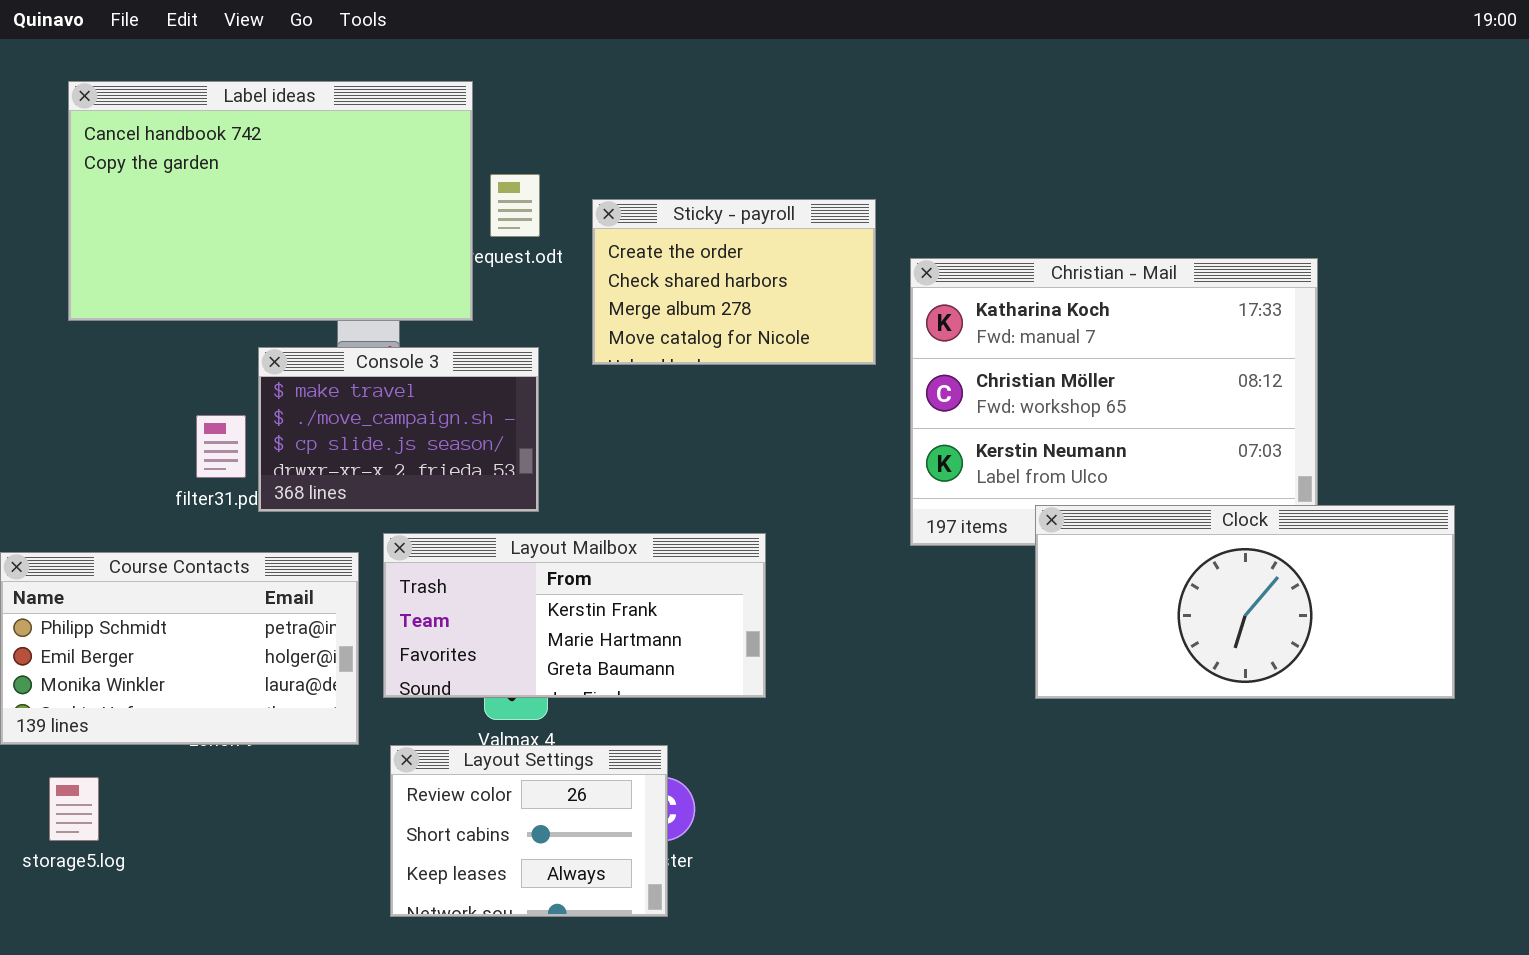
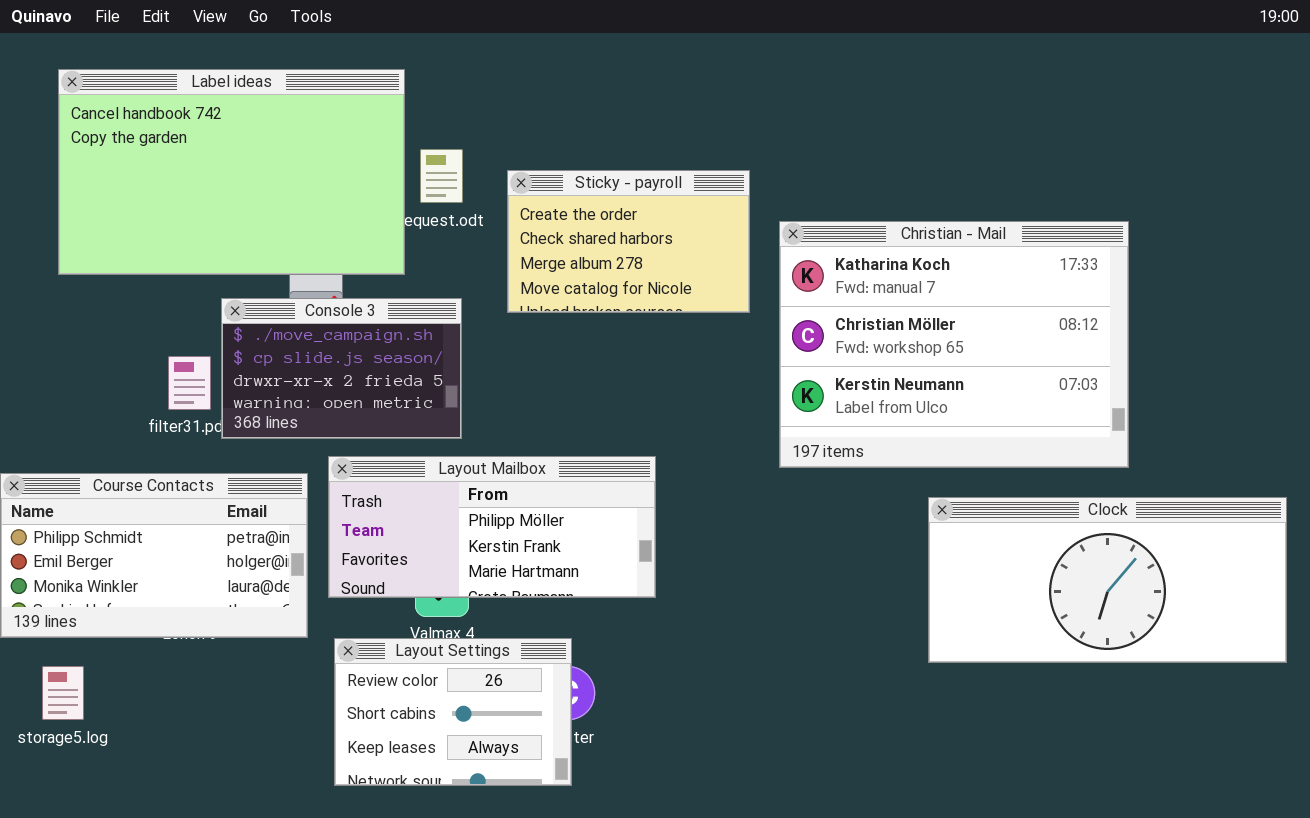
Console 3: [258,347,539,512] -> [221,298,462,439], scrolled down 1 row
Clock: [1035,505,1455,699] -> [928,497,1287,663], moved
Layout Mailbox: [383,533,766,698] -> [328,456,656,598], scrolled up 1 row

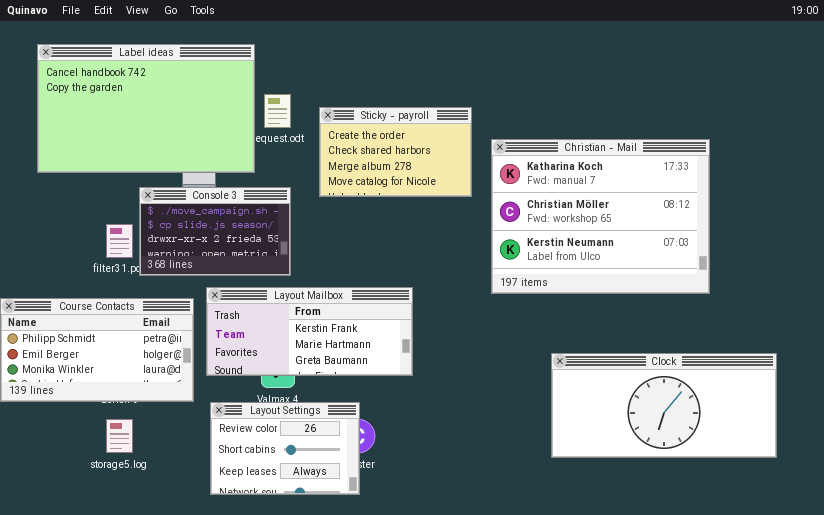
Layout Mailbox: [328,456,656,598] -> [206,287,413,376], scrolled down 1 row
Clock: [928,497,1287,663] -> [551,353,777,458], moved
storage5.log: [42,666,84,720] -> [106,419,133,453], moved

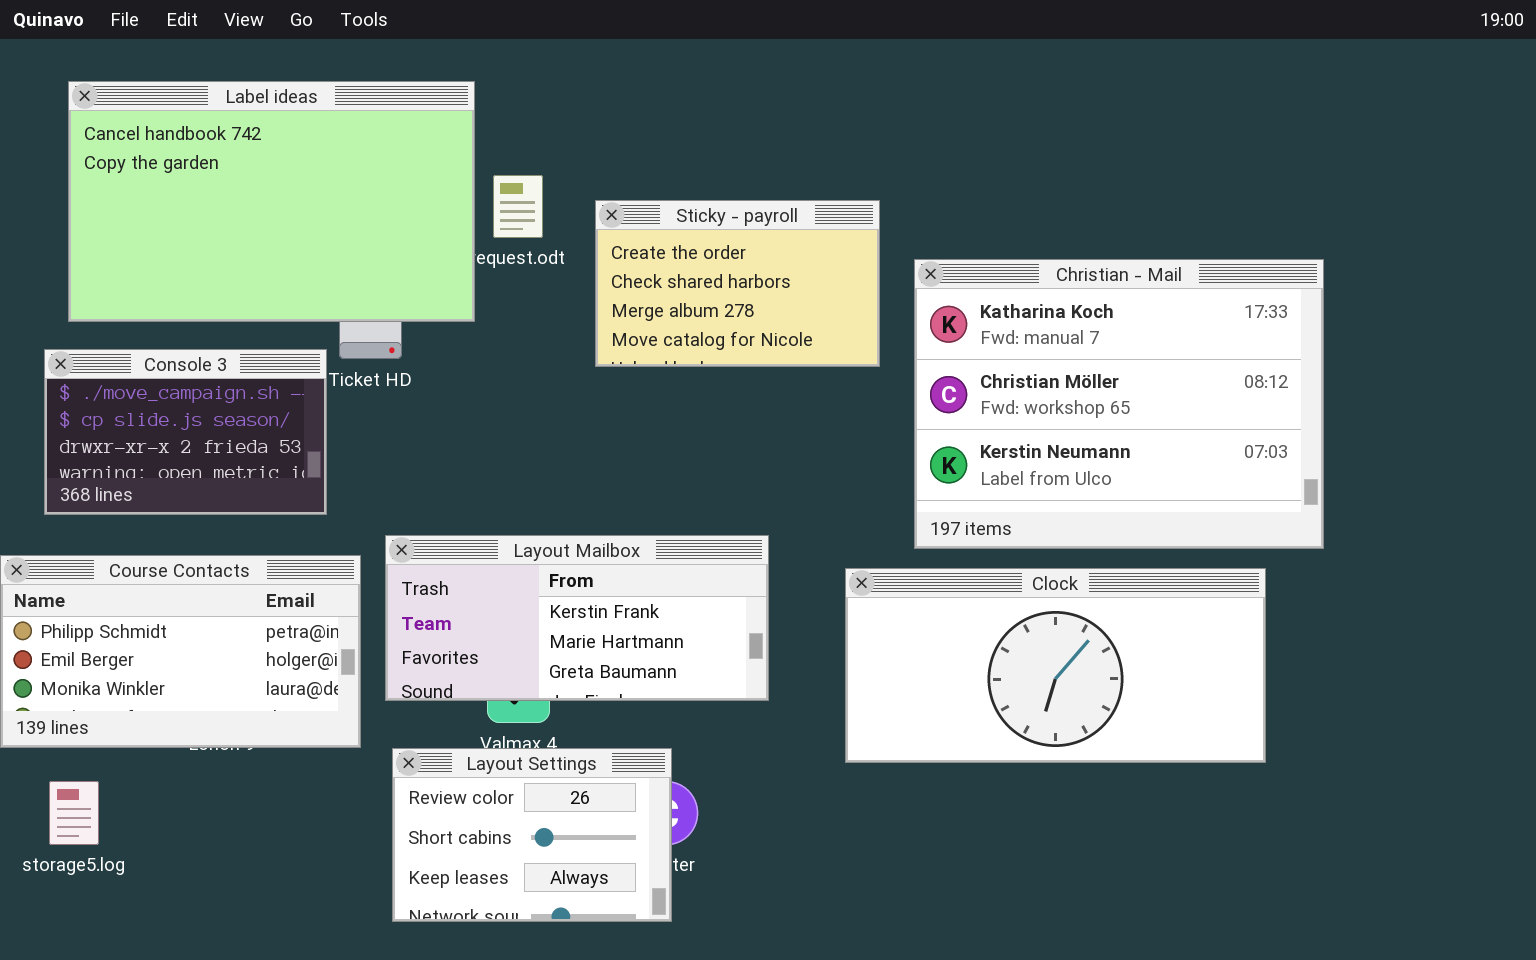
Console 3: [139,187,291,276] -> [44,349,327,515], moved
Clock: [551,353,777,458] -> [845,568,1266,763], moved
storage5.log: [106,419,133,453] -> [49,781,99,845], moved

